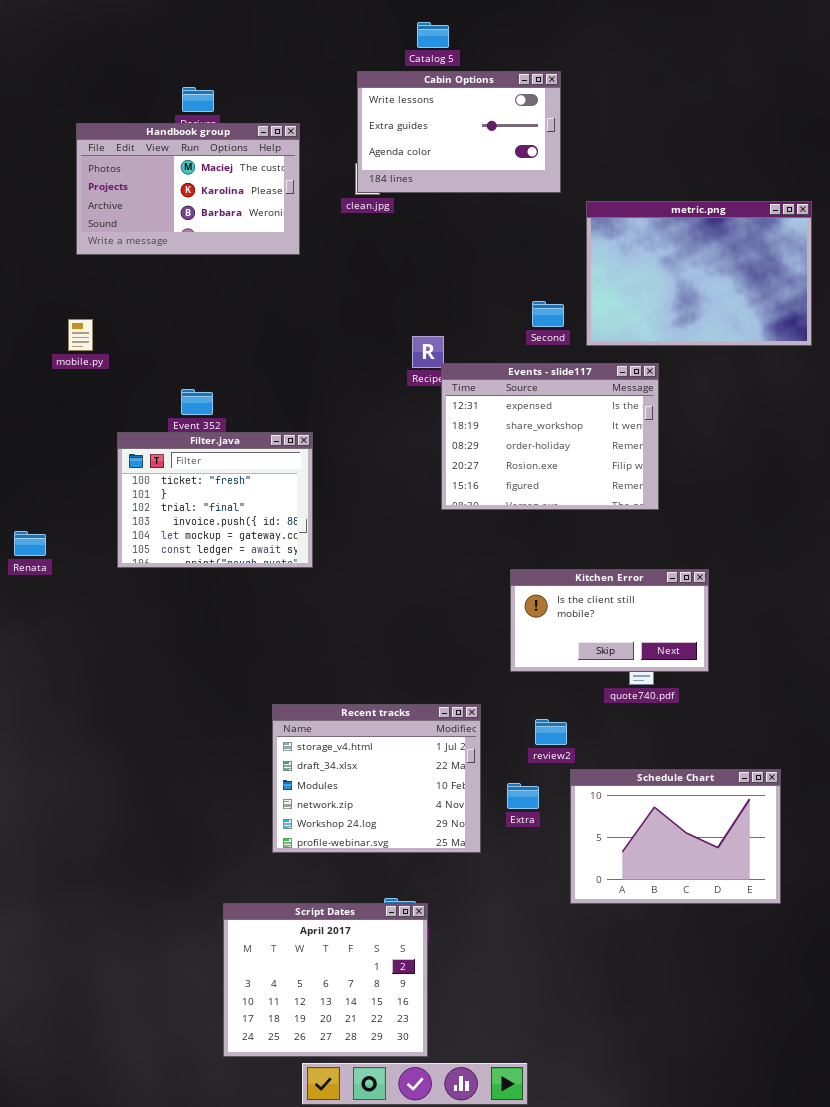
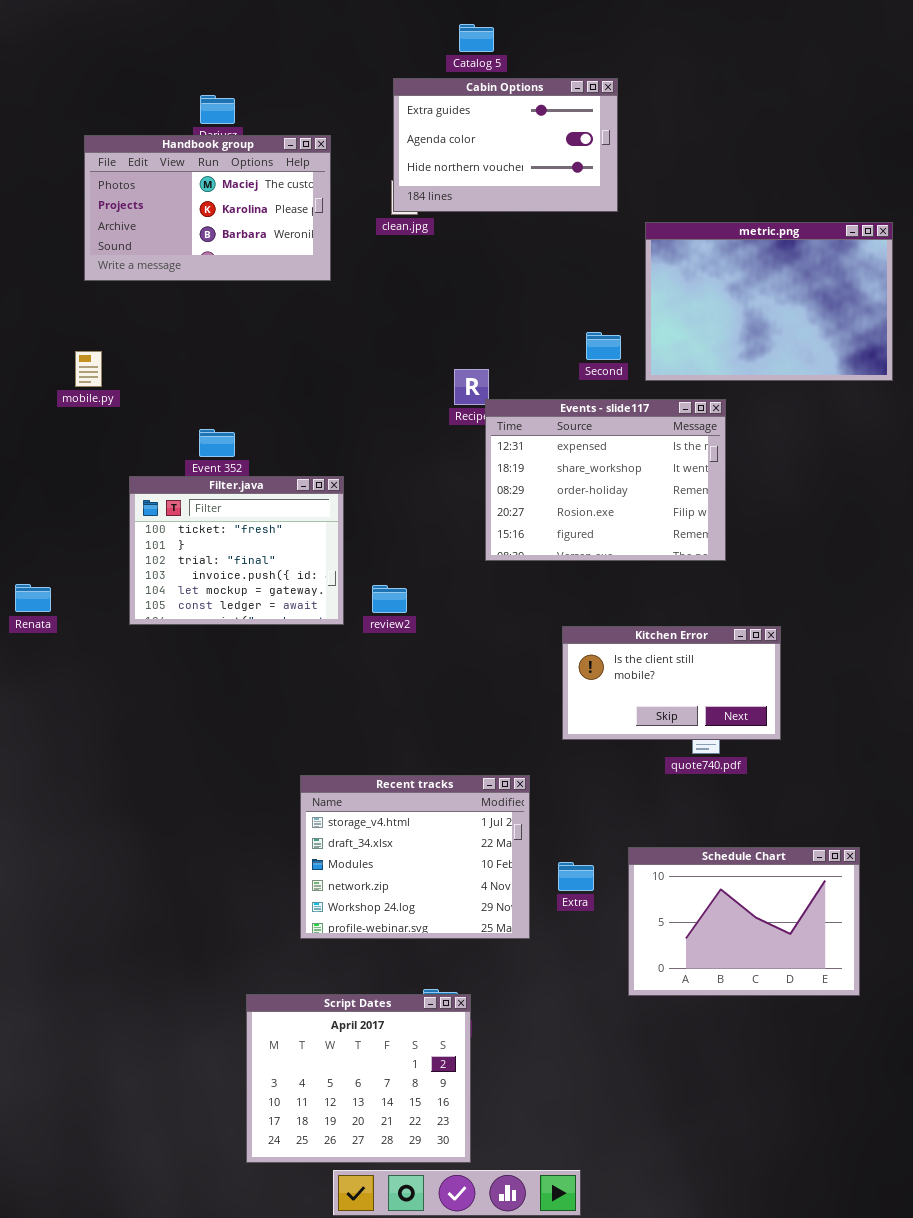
Cabin Options: [357,71,561,193] -> [393,78,618,212], scrolled down 1 row
review2: [535,719,567,745] -> [372,585,407,613], moved

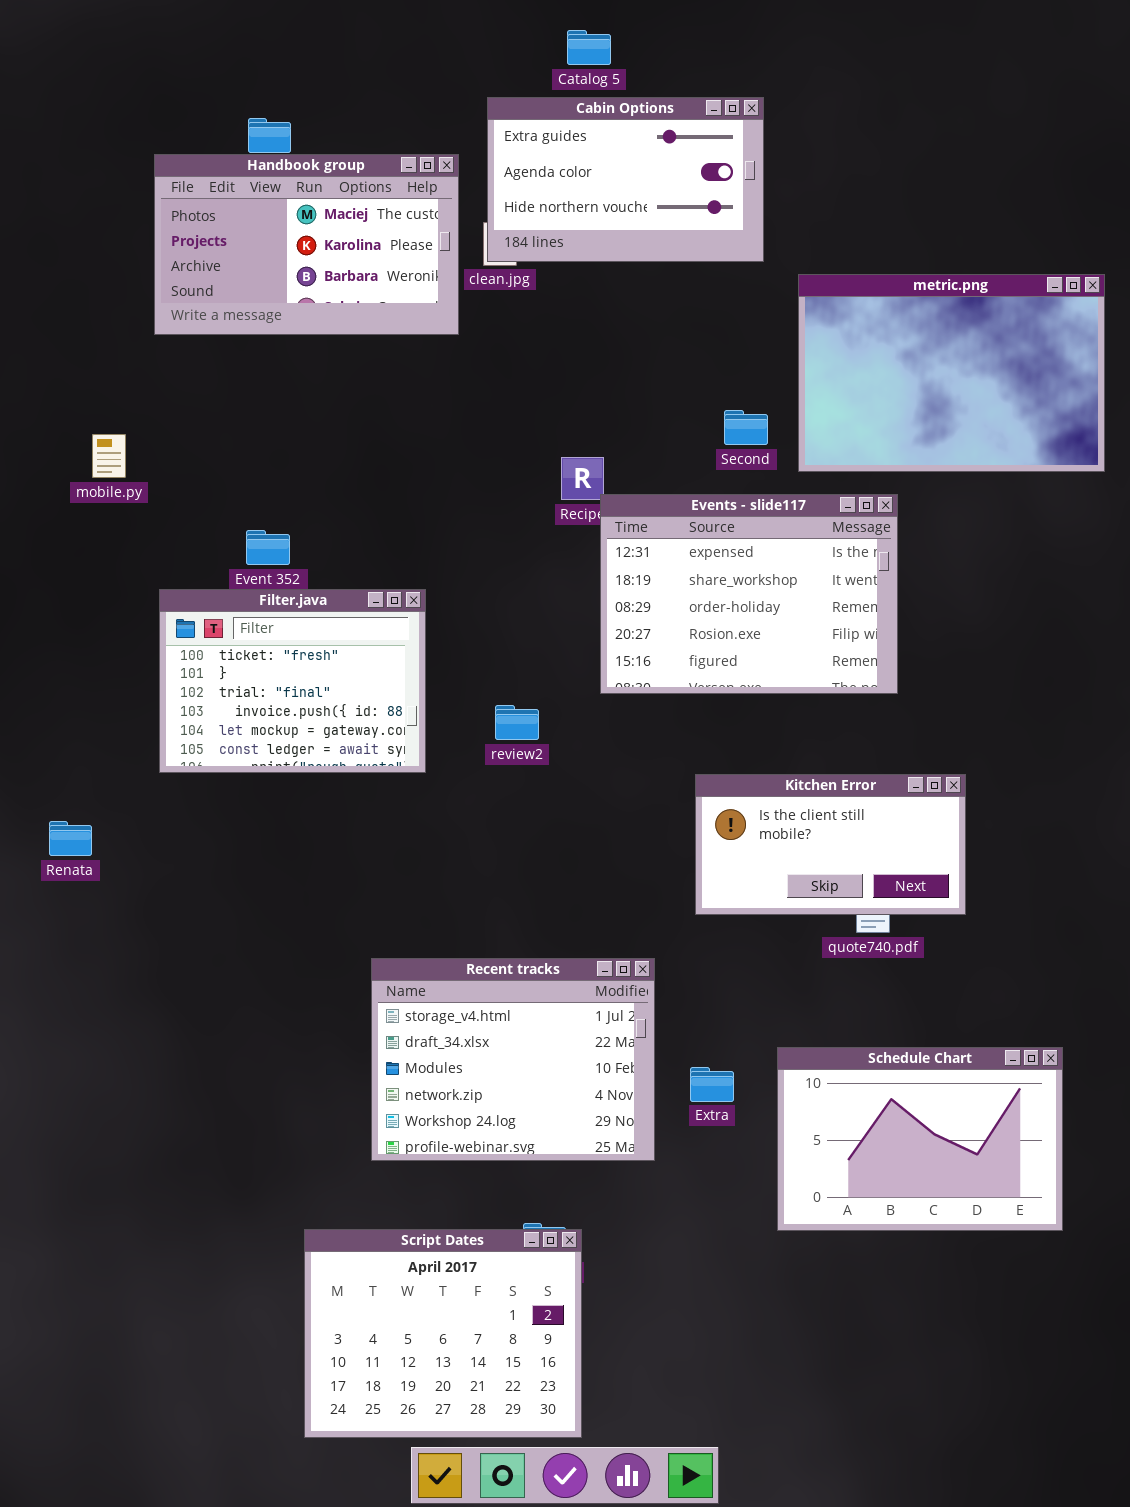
Handbook group: [84,135,331,281] -> [154,154,459,335], moved
Renata: [15,584,51,612] -> [49,821,92,856], moved
review2: [372,585,407,613] -> [495,705,539,740], moved

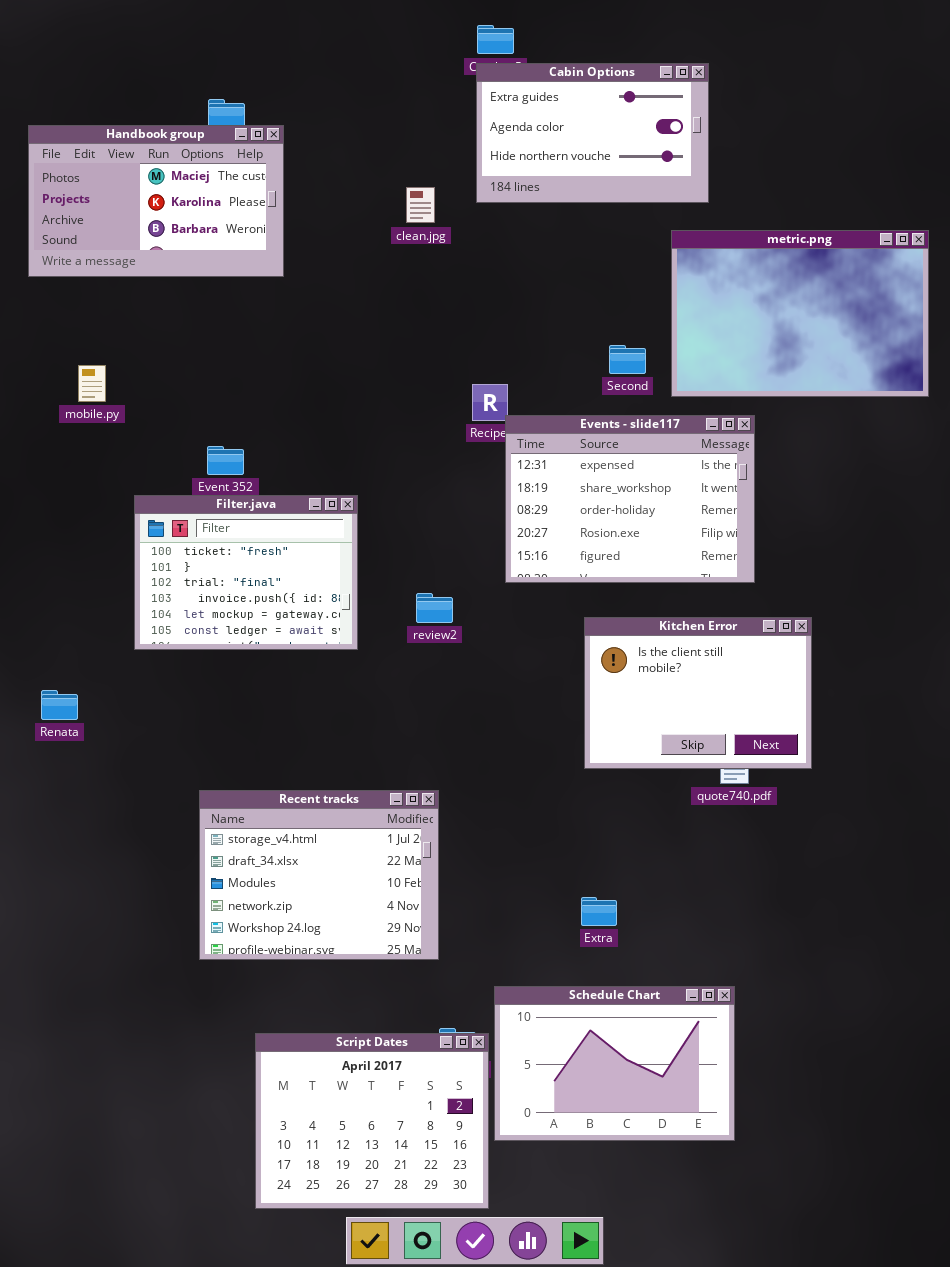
Cabin Options: [487,97,764,262] -> [476,63,709,203], moved
Handbook group: [154,154,459,335] -> [28,125,284,277], moved
Kitchen Error: [695,774,966,915] -> [584,617,812,769], resized
Recent tracks: [371,958,655,1161] -> [199,790,439,960], moved
Schedule Chart: [777,1047,1063,1231] -> [494,986,735,1141], moved

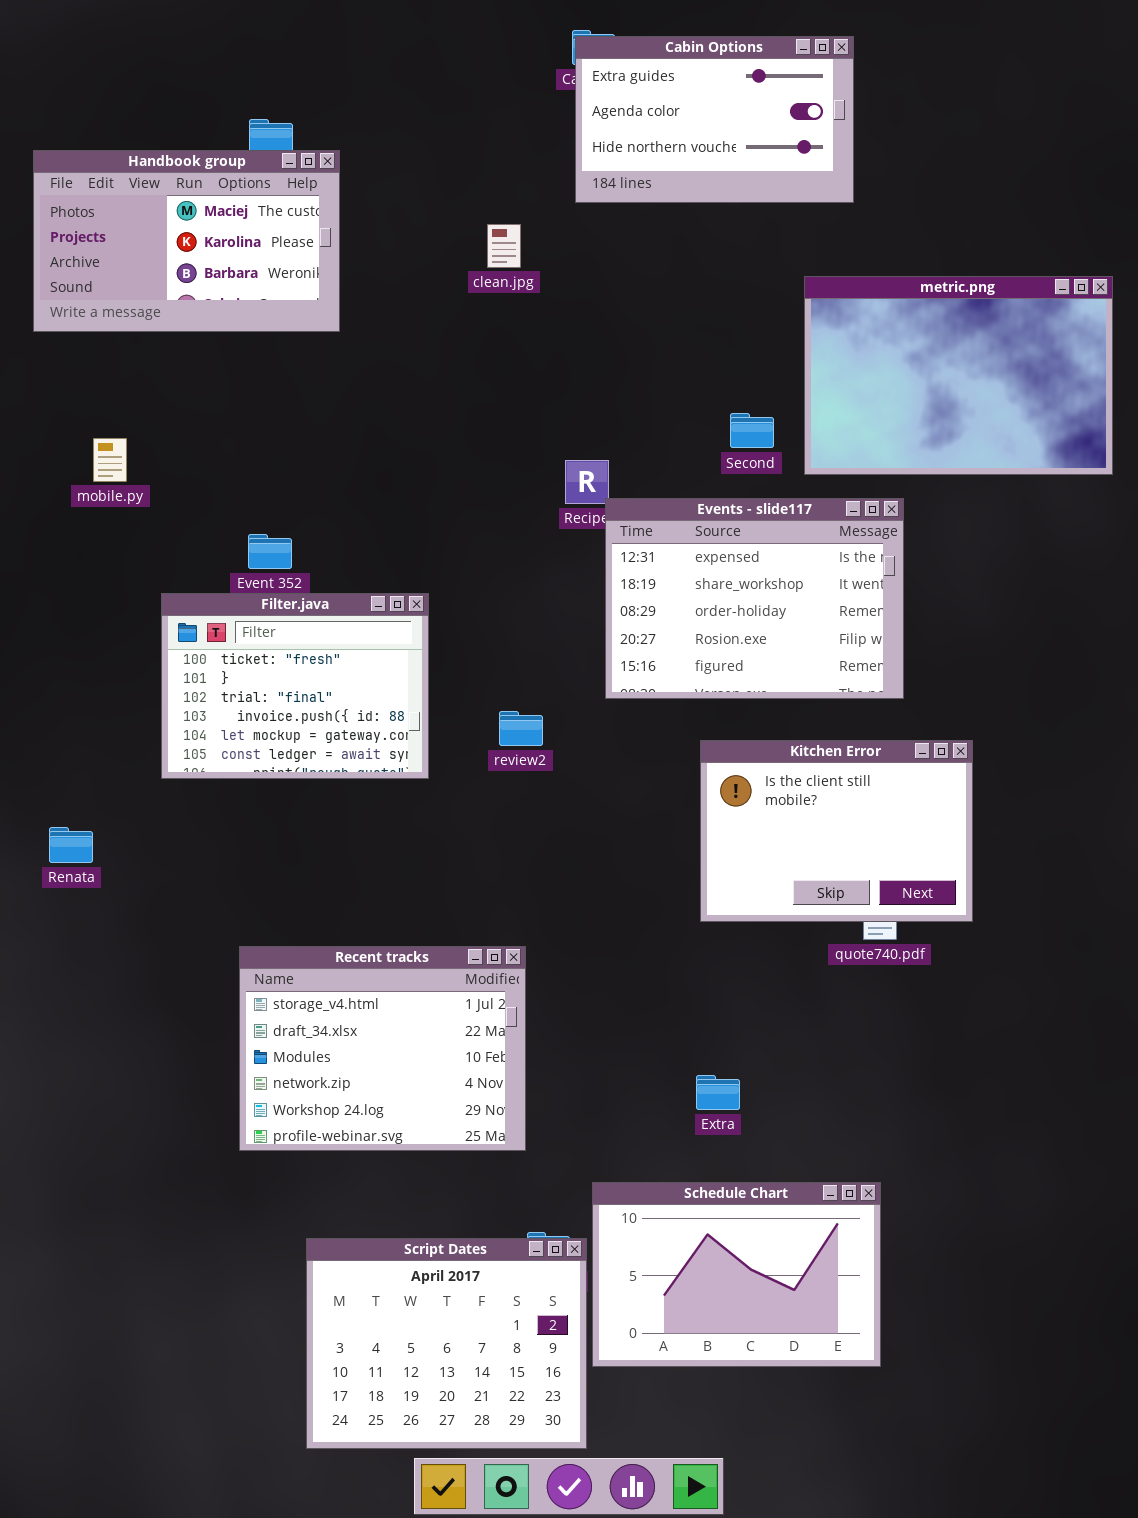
Cabin Options: [476,63,709,203] -> [575,36,854,203], moved

